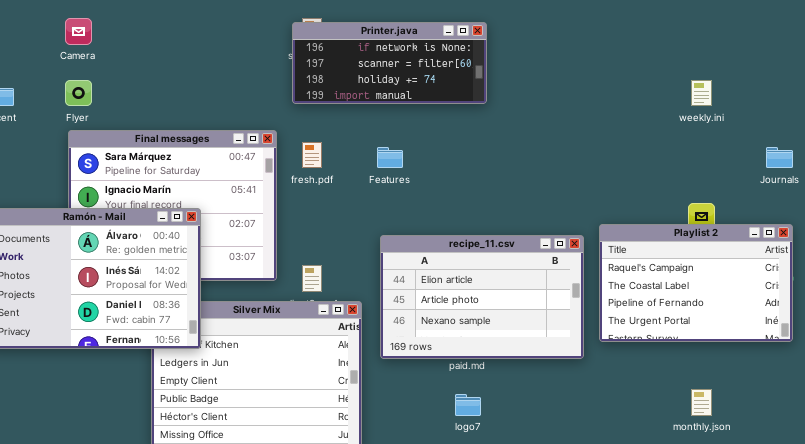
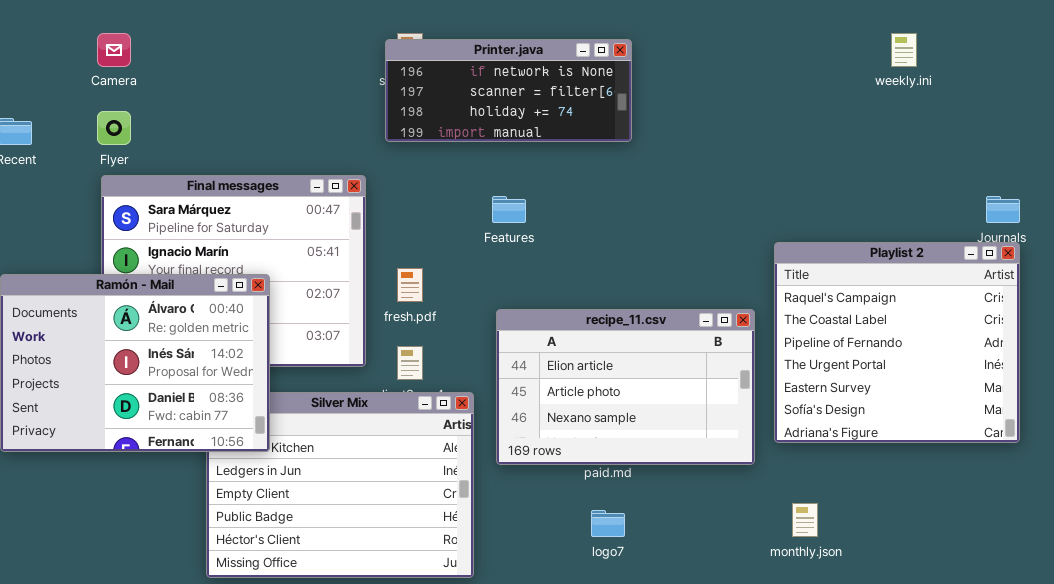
weekly.ini: [691,80,712,106] -> [891,33,917,67], moved
fresh.pdf: [302,142,322,168] -> [397,268,423,302], moved
Playlist 2: [599,224,793,342] -> [774,242,1020,443], resized
monthly.json: [691,389,712,416] -> [792,503,818,537], moved

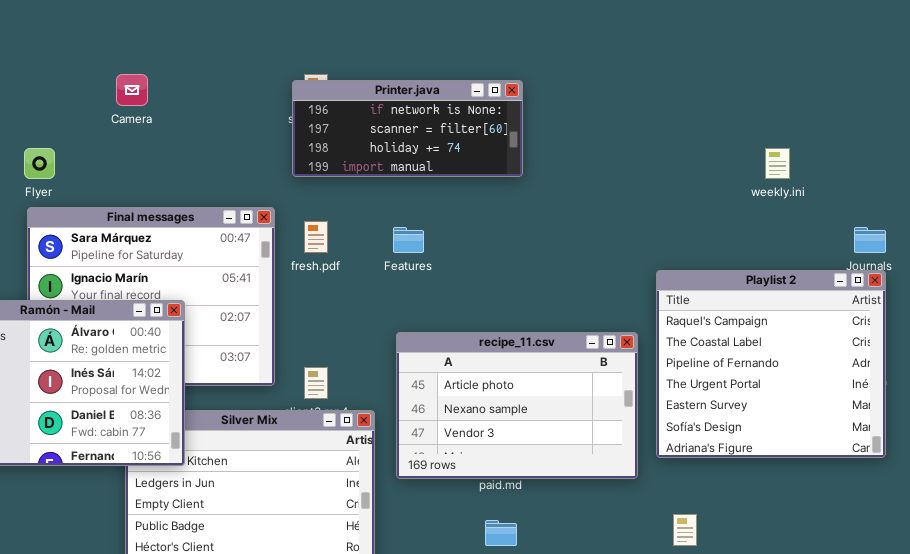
Camera: [97,33,131,67] -> [116,74,148,106], moved
weekly.ini: [891,33,917,67] -> [765,148,790,179], moved
fresh.pdf: [397,268,423,302] -> [304,221,328,253], moved
recipe_11.csv: [496,309,755,465] -> [396,332,638,479], scrolled down 1 row

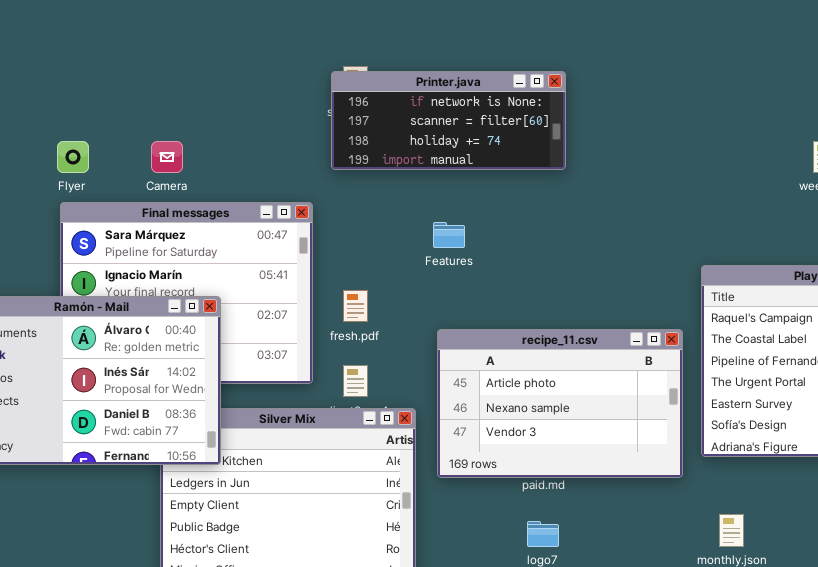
Camera: [116,74,148,106] -> [151,141,183,173], moved
fresh.pdf: [304,221,328,253] -> [343,290,368,322], moved

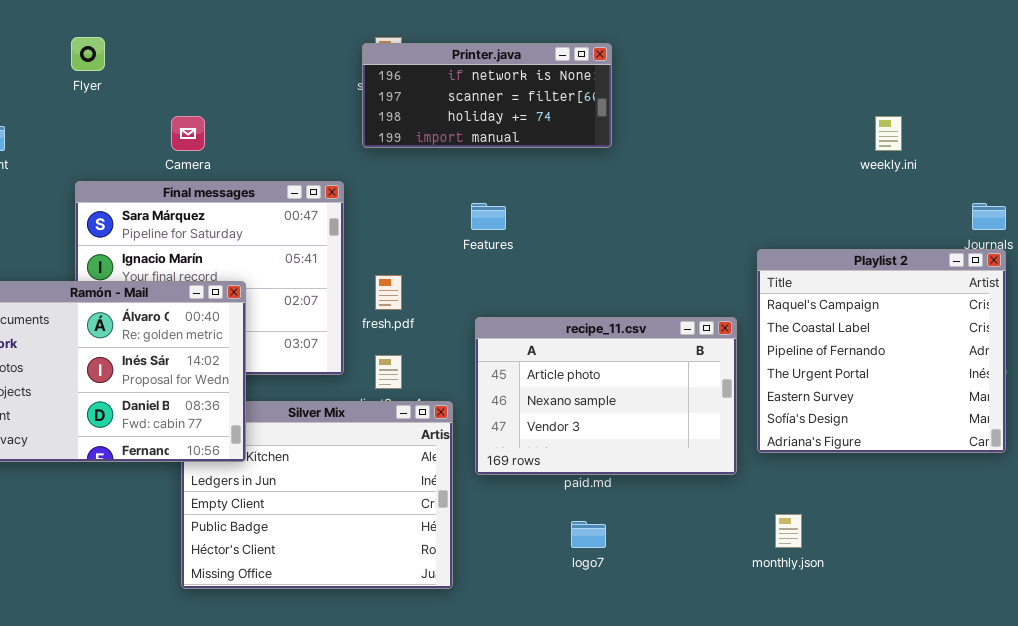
Flyer: [57,141,89,173] -> [71,37,105,71], moved

